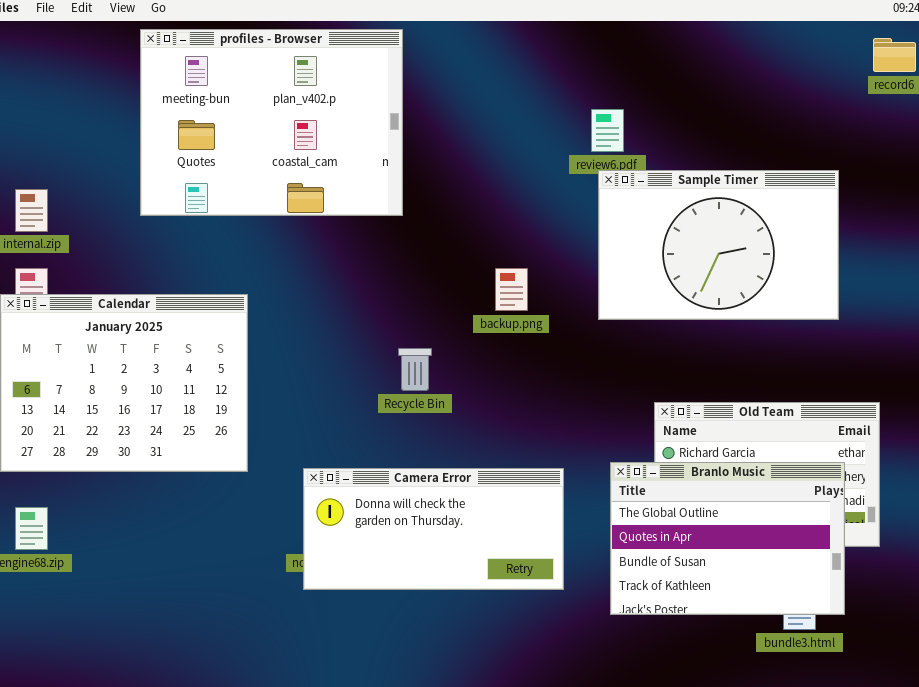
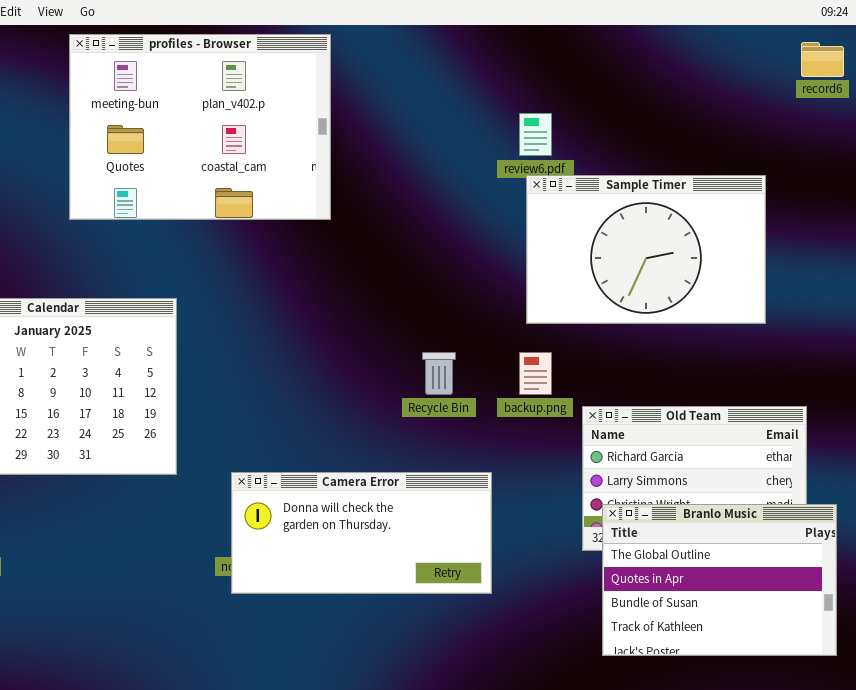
backup.png: [495,268,528,311] -> [519,352,552,395], moved
Recycle Bin: [398,348,432,391] -> [422,352,456,395], moved
Branlo Music: [610,462,845,615] -> [602,504,837,656], moved

